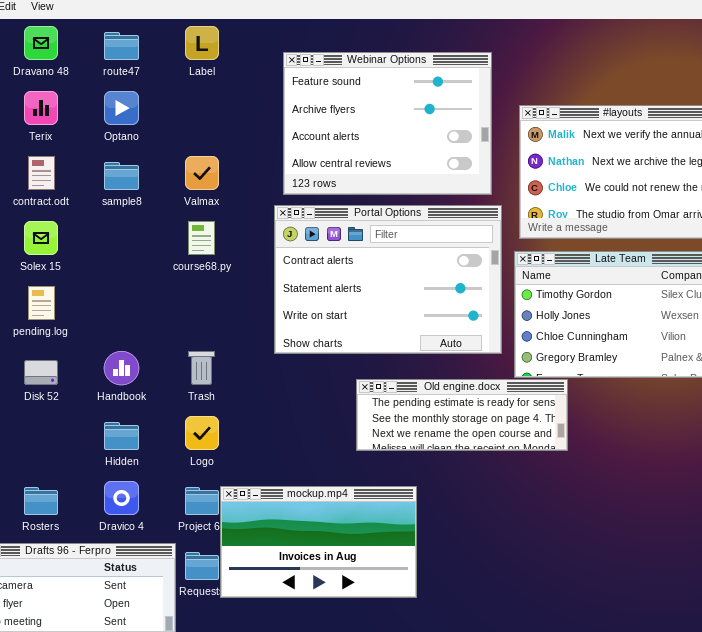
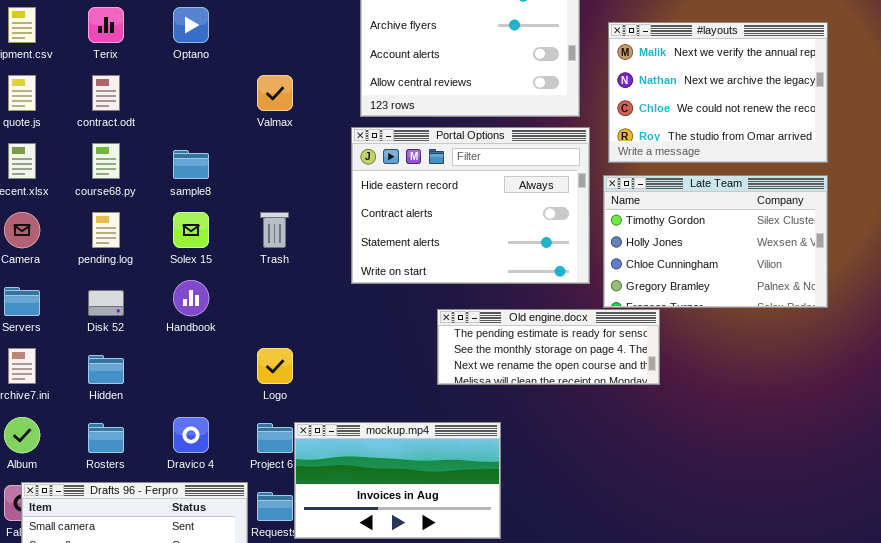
sample8: [104,162,139,190] -> [173,150,209,179], moved
Portal Options: [274,205,502,354] -> [351,127,590,284], scrolled up 1 row
Solex 15: [24,221,58,255] -> [173,212,209,248], moved
course68.py: [188,221,215,255] -> [92,143,120,179], moved
Trash: [188,351,215,385] -> [260,212,289,248], moved
Hidden: [104,422,139,450] -> [88,355,124,384], moved

